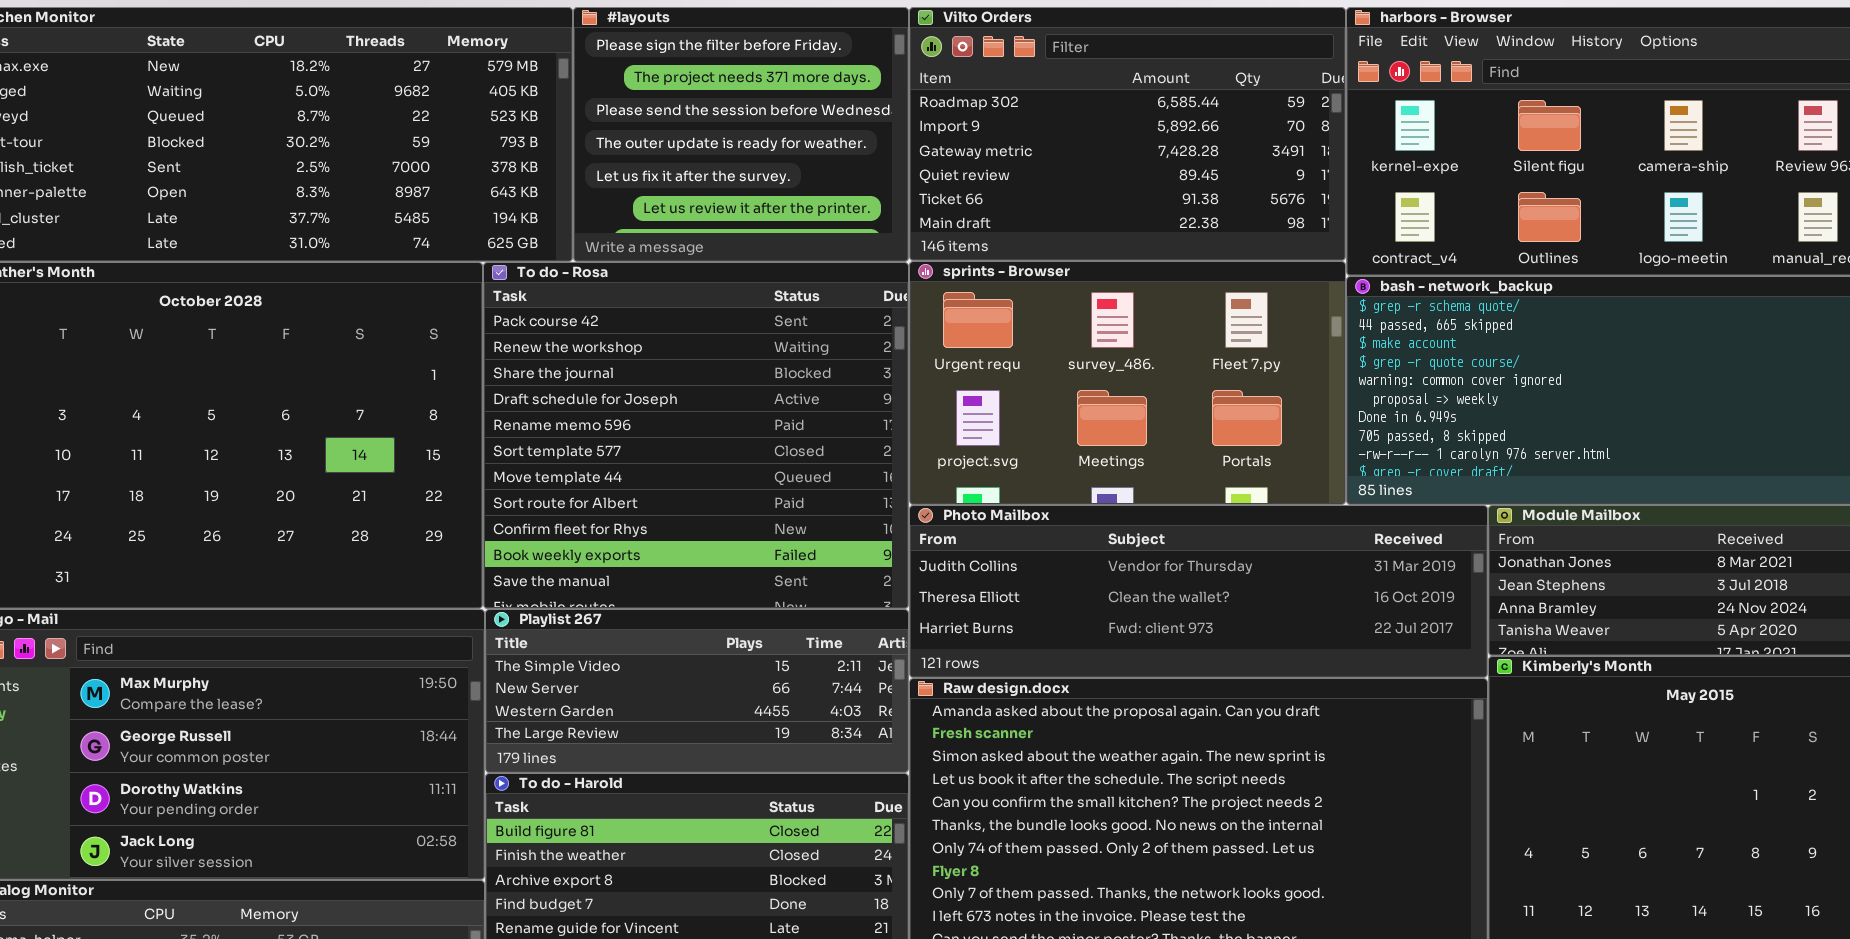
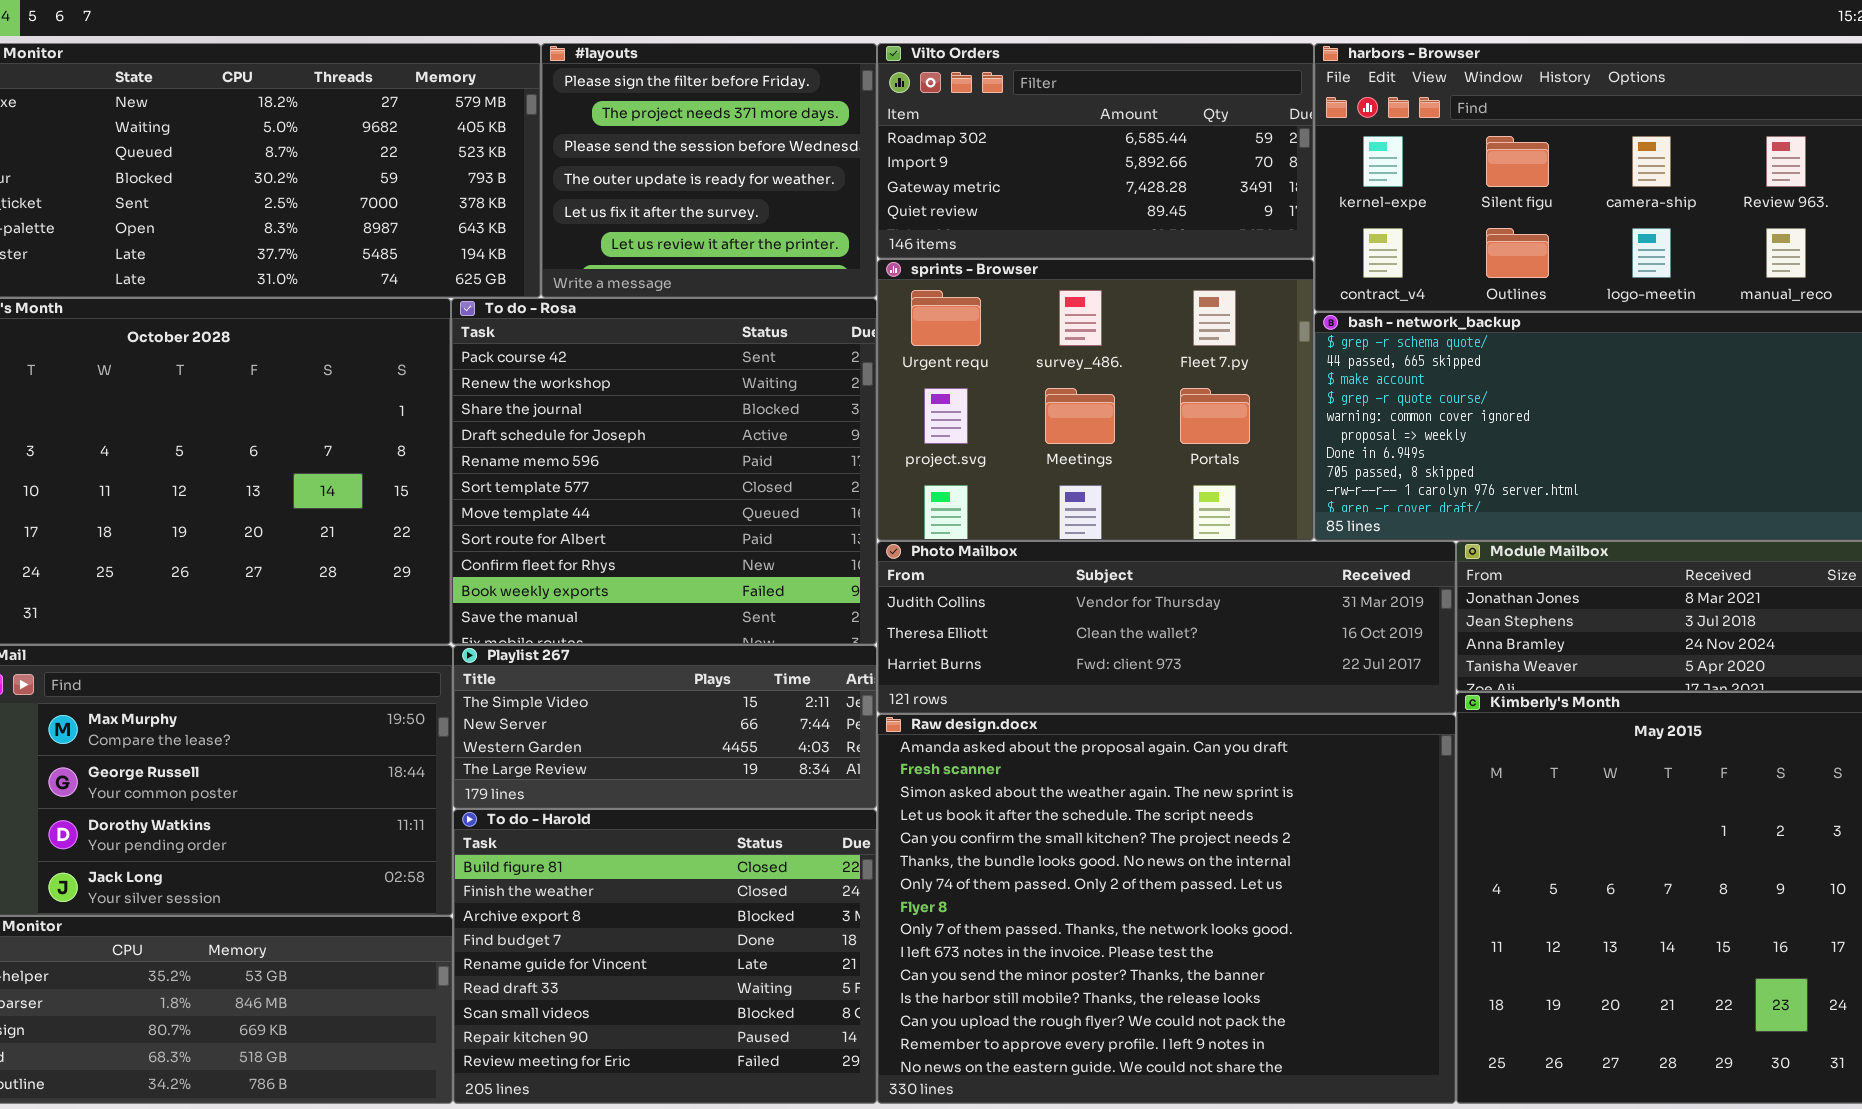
Vilto Orders: [909,7,1346,261] -> [877,43,1314,259], resized
sprints - Browser: [909,261,1346,505] -> [877,259,1314,541], resized

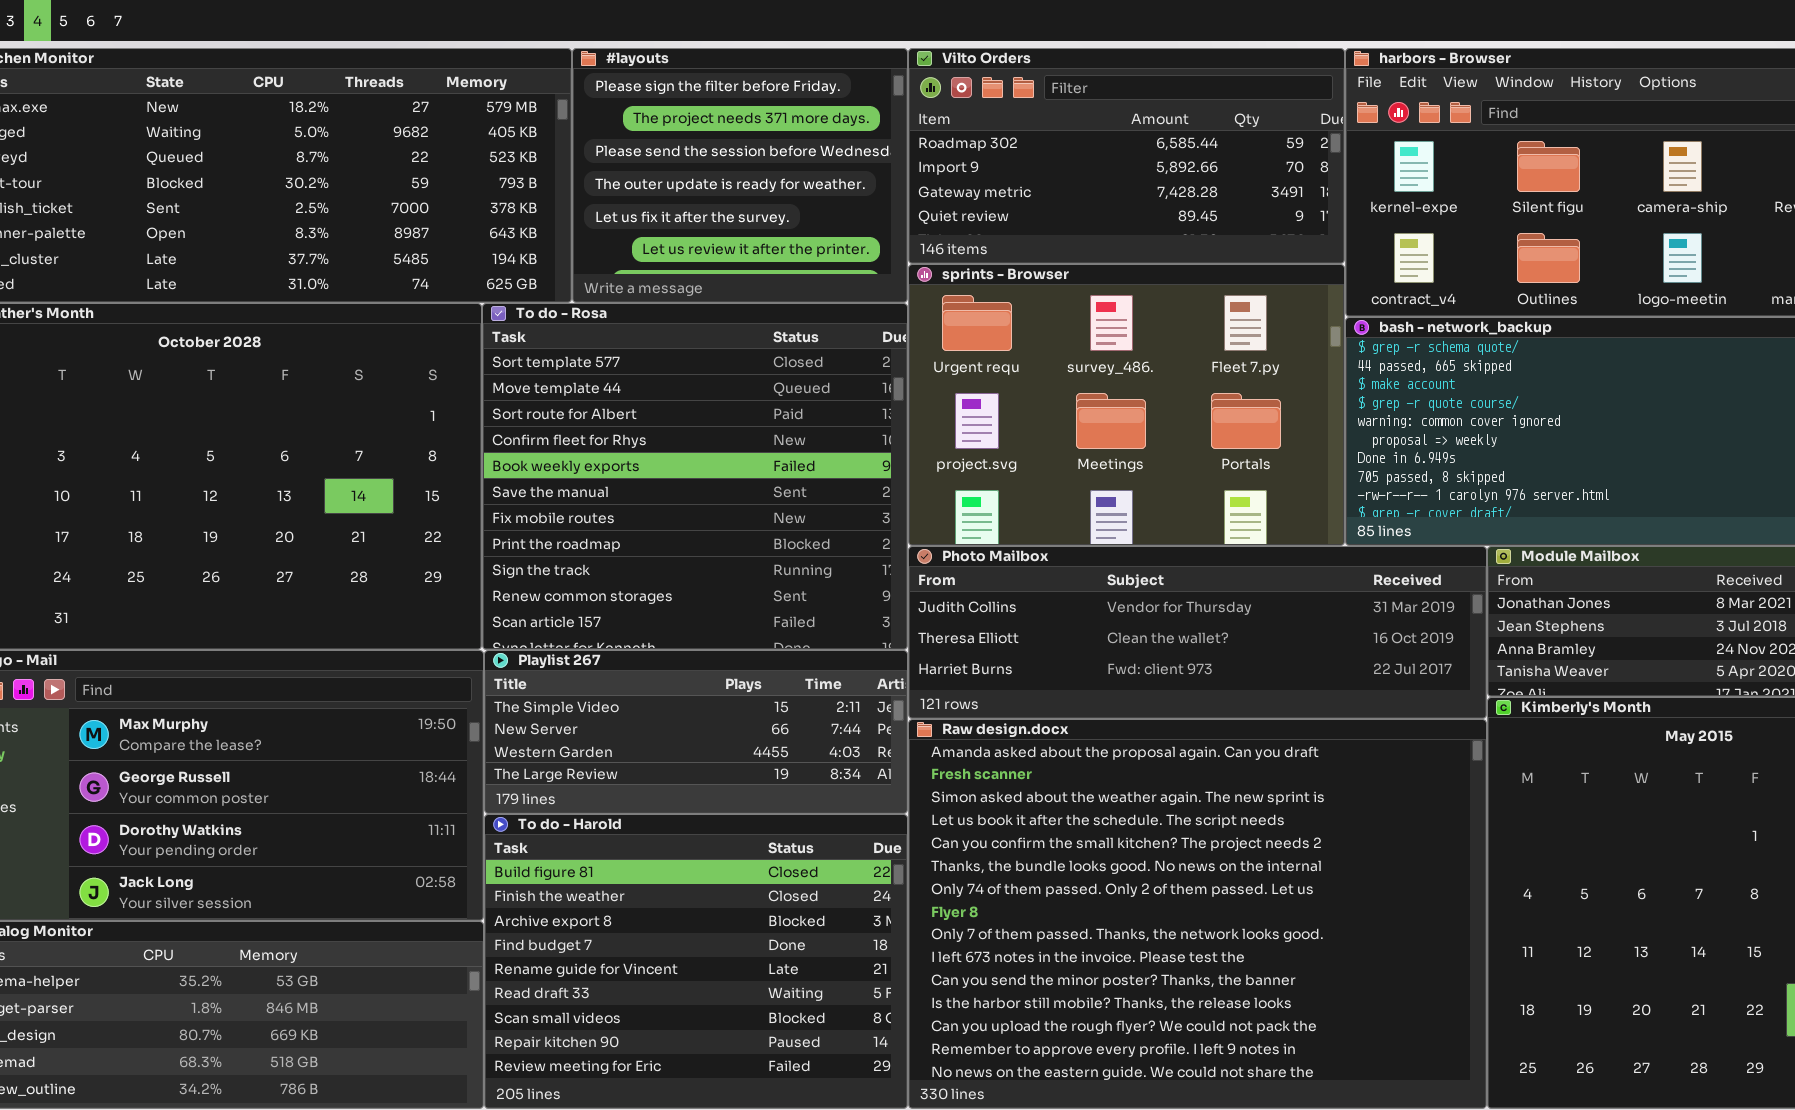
To do - Rosa: [451,298,877,645] -> [482,303,908,650], scrolled down 5 rows

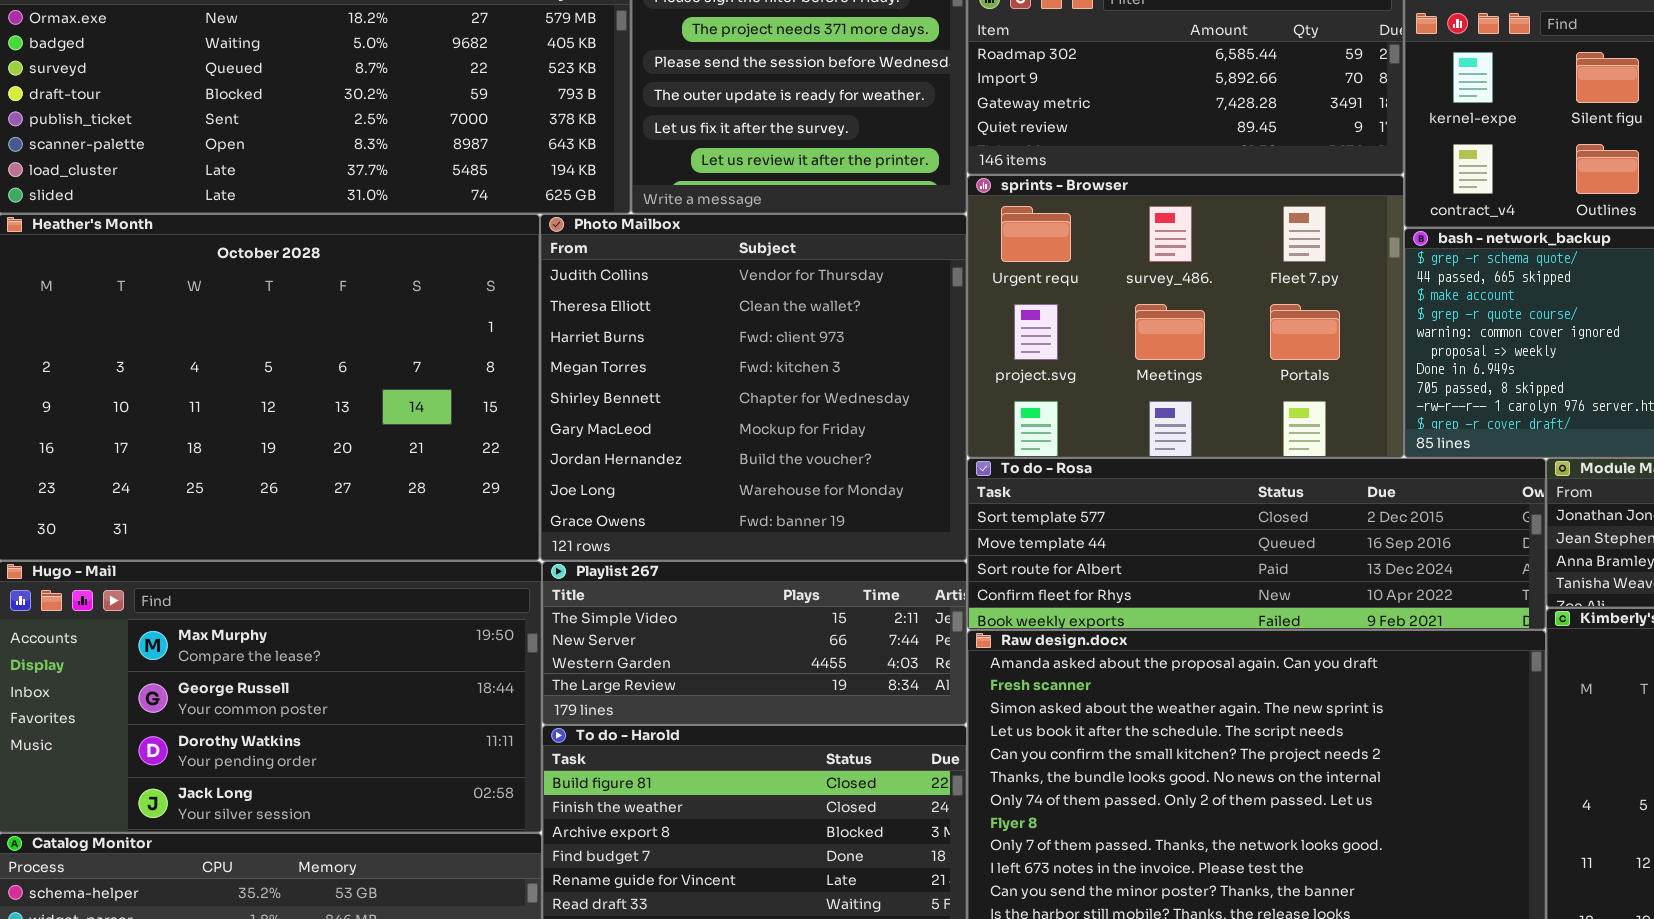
To do - Rosa: [482,303,908,650] -> [967,458,1546,630], moved, resized
Photo Mailbox: [908,546,1487,719] -> [540,214,967,561], moved, resized

